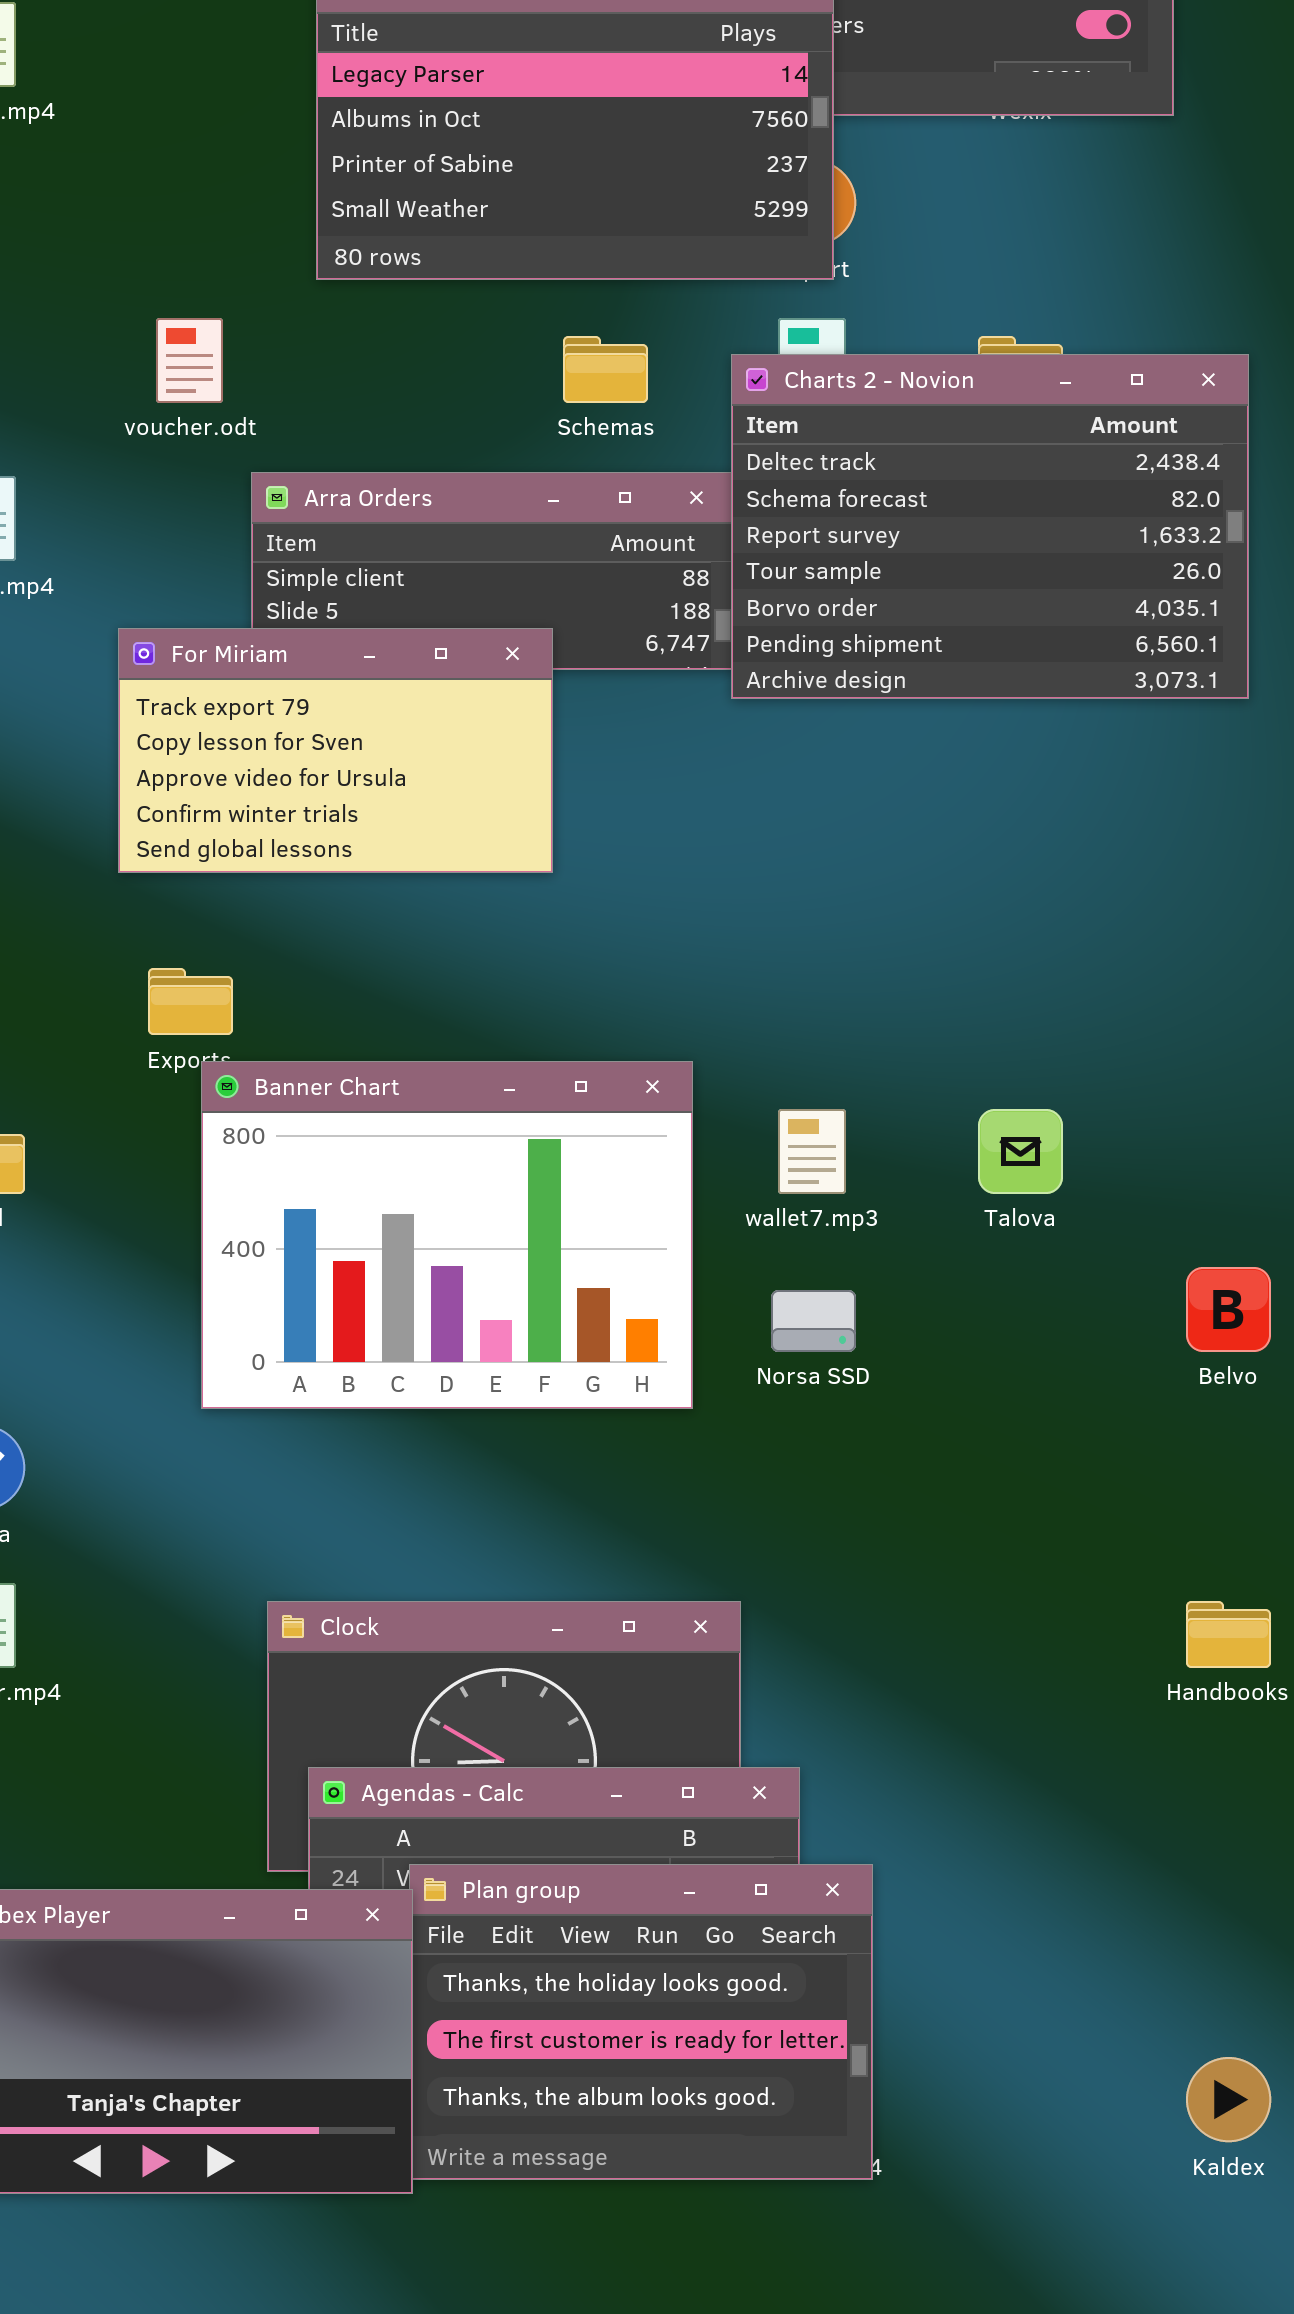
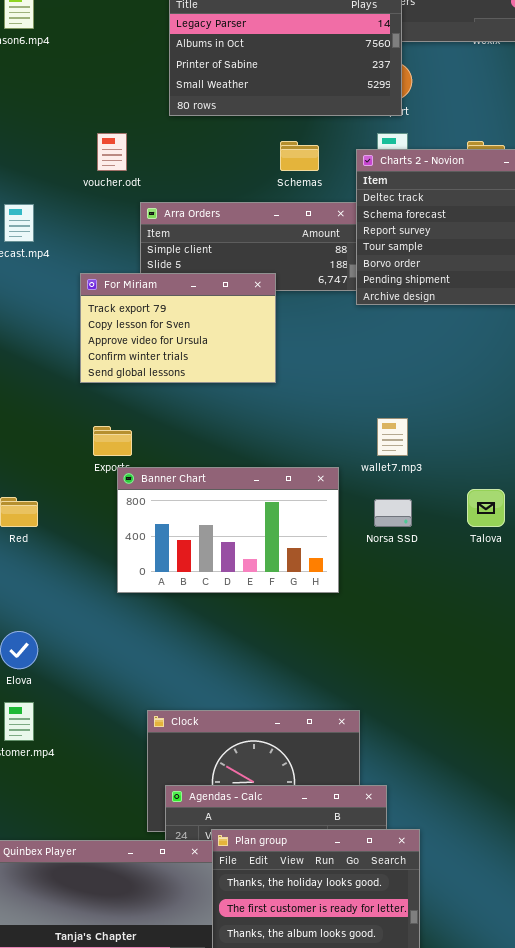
Banner Chart: [201,1061,693,1409] -> [117,467,339,593], resized
wallet7.mp3: [778,1109,846,1194] -> [377,418,408,456], moved
Norsa SSD: [771,1290,856,1352] -> [374,499,412,527], moved

